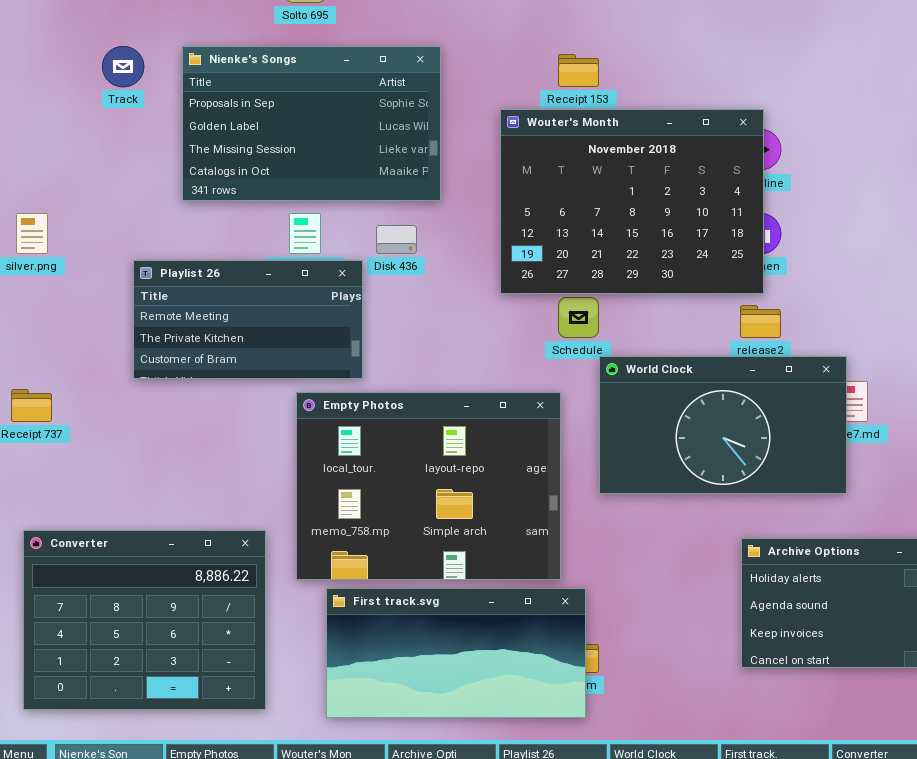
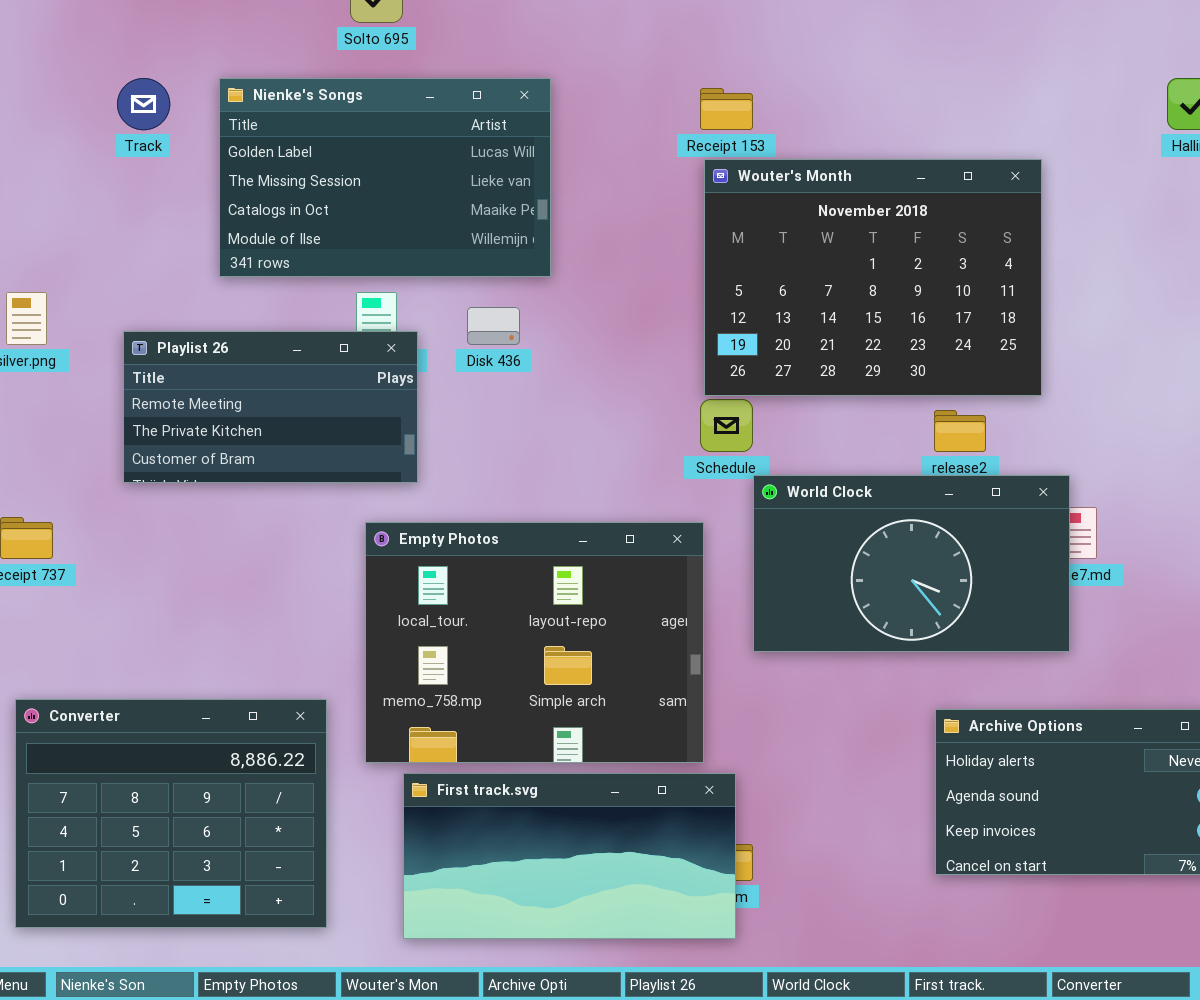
Nienke's Songs: [182,46,441,201] -> [219,78,551,277], scrolled down 1 row
Wouter's Month: [500,109,764,294] -> [704,159,1042,396], moved
Playlist 26: [133,260,363,379] -> [123,331,418,483], moved

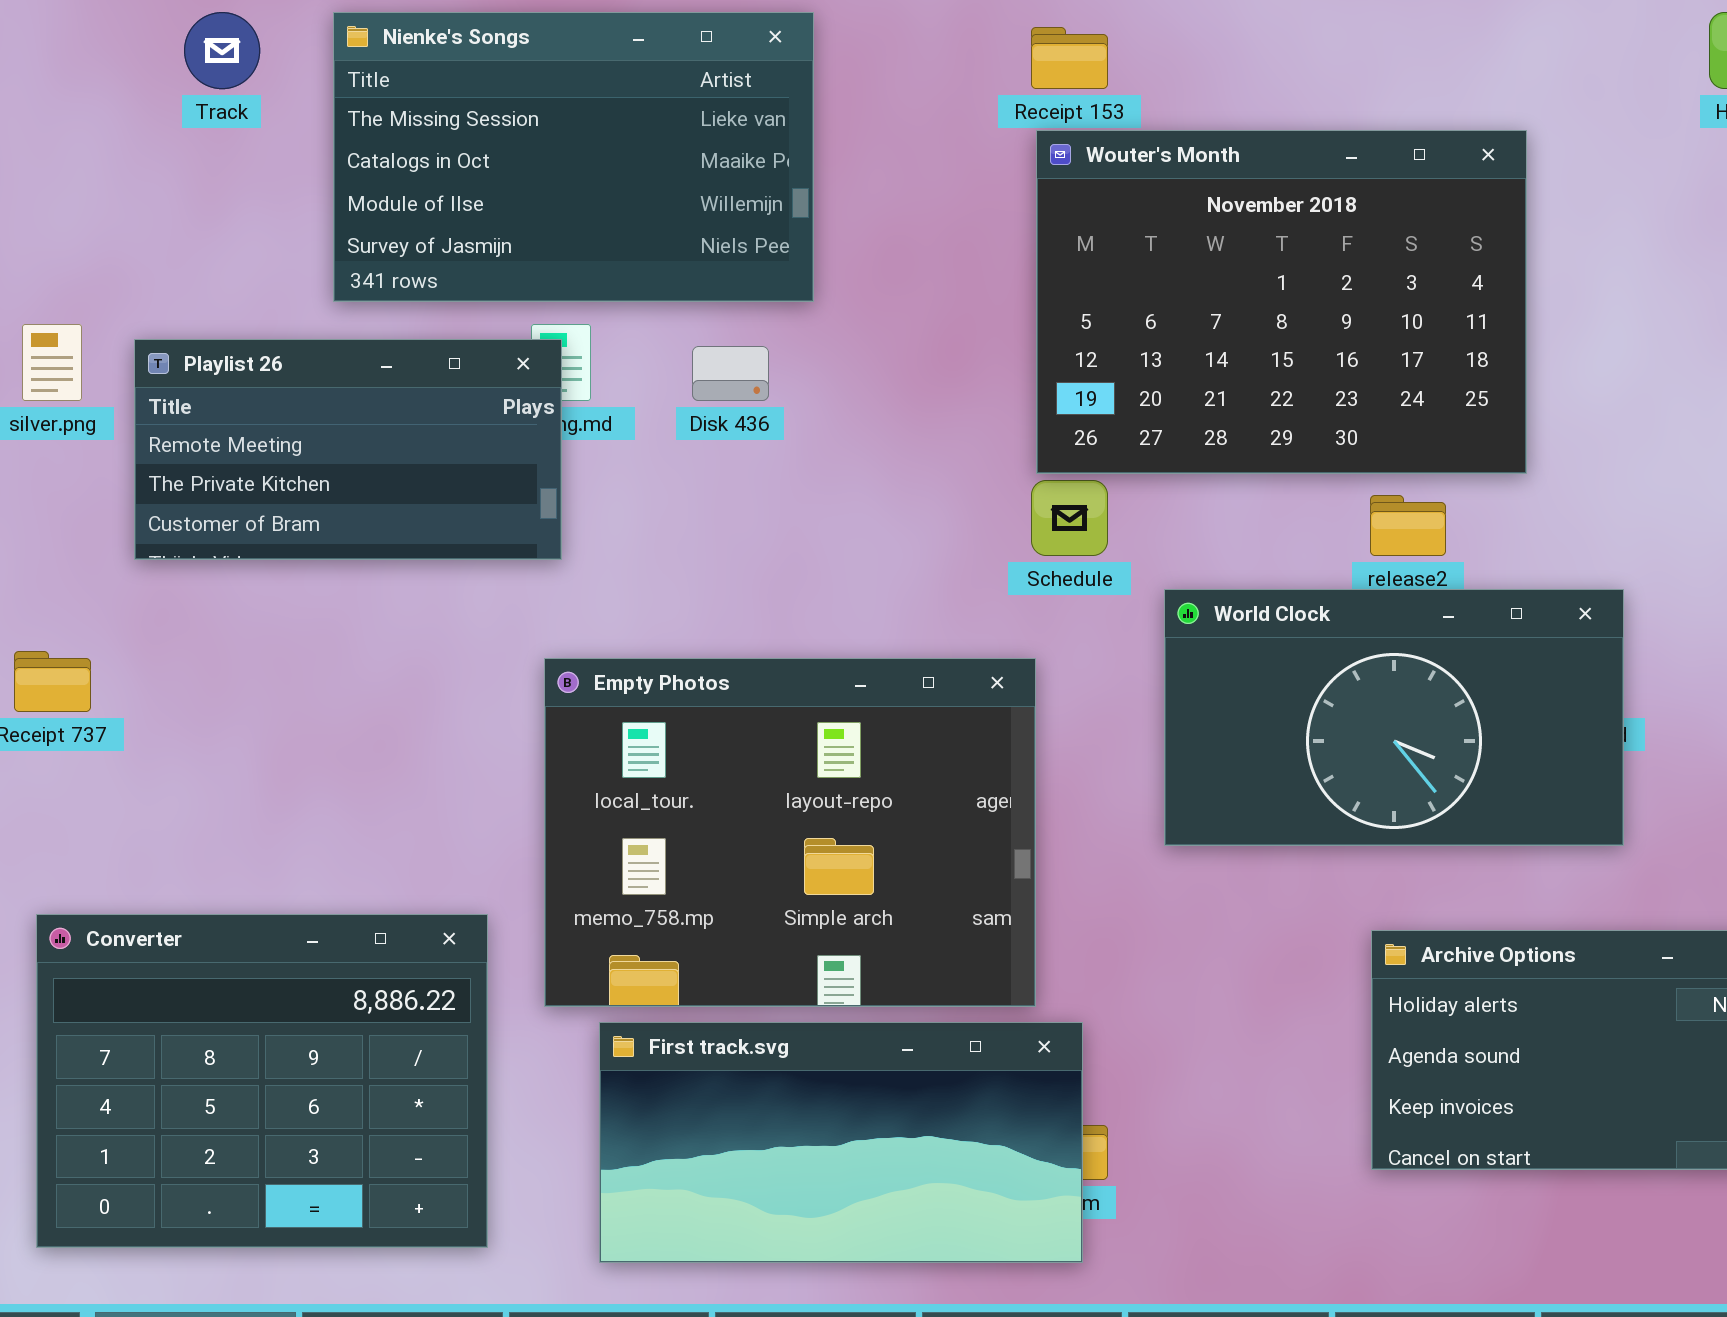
Nienke's Songs: [219,78,551,277] -> [333,12,814,302], scrolled down 1 row
Playlist 26: [123,331,418,483] -> [134,339,562,560], moved
World Clock: [753,475,1070,652] -> [1164,589,1624,846], moved

